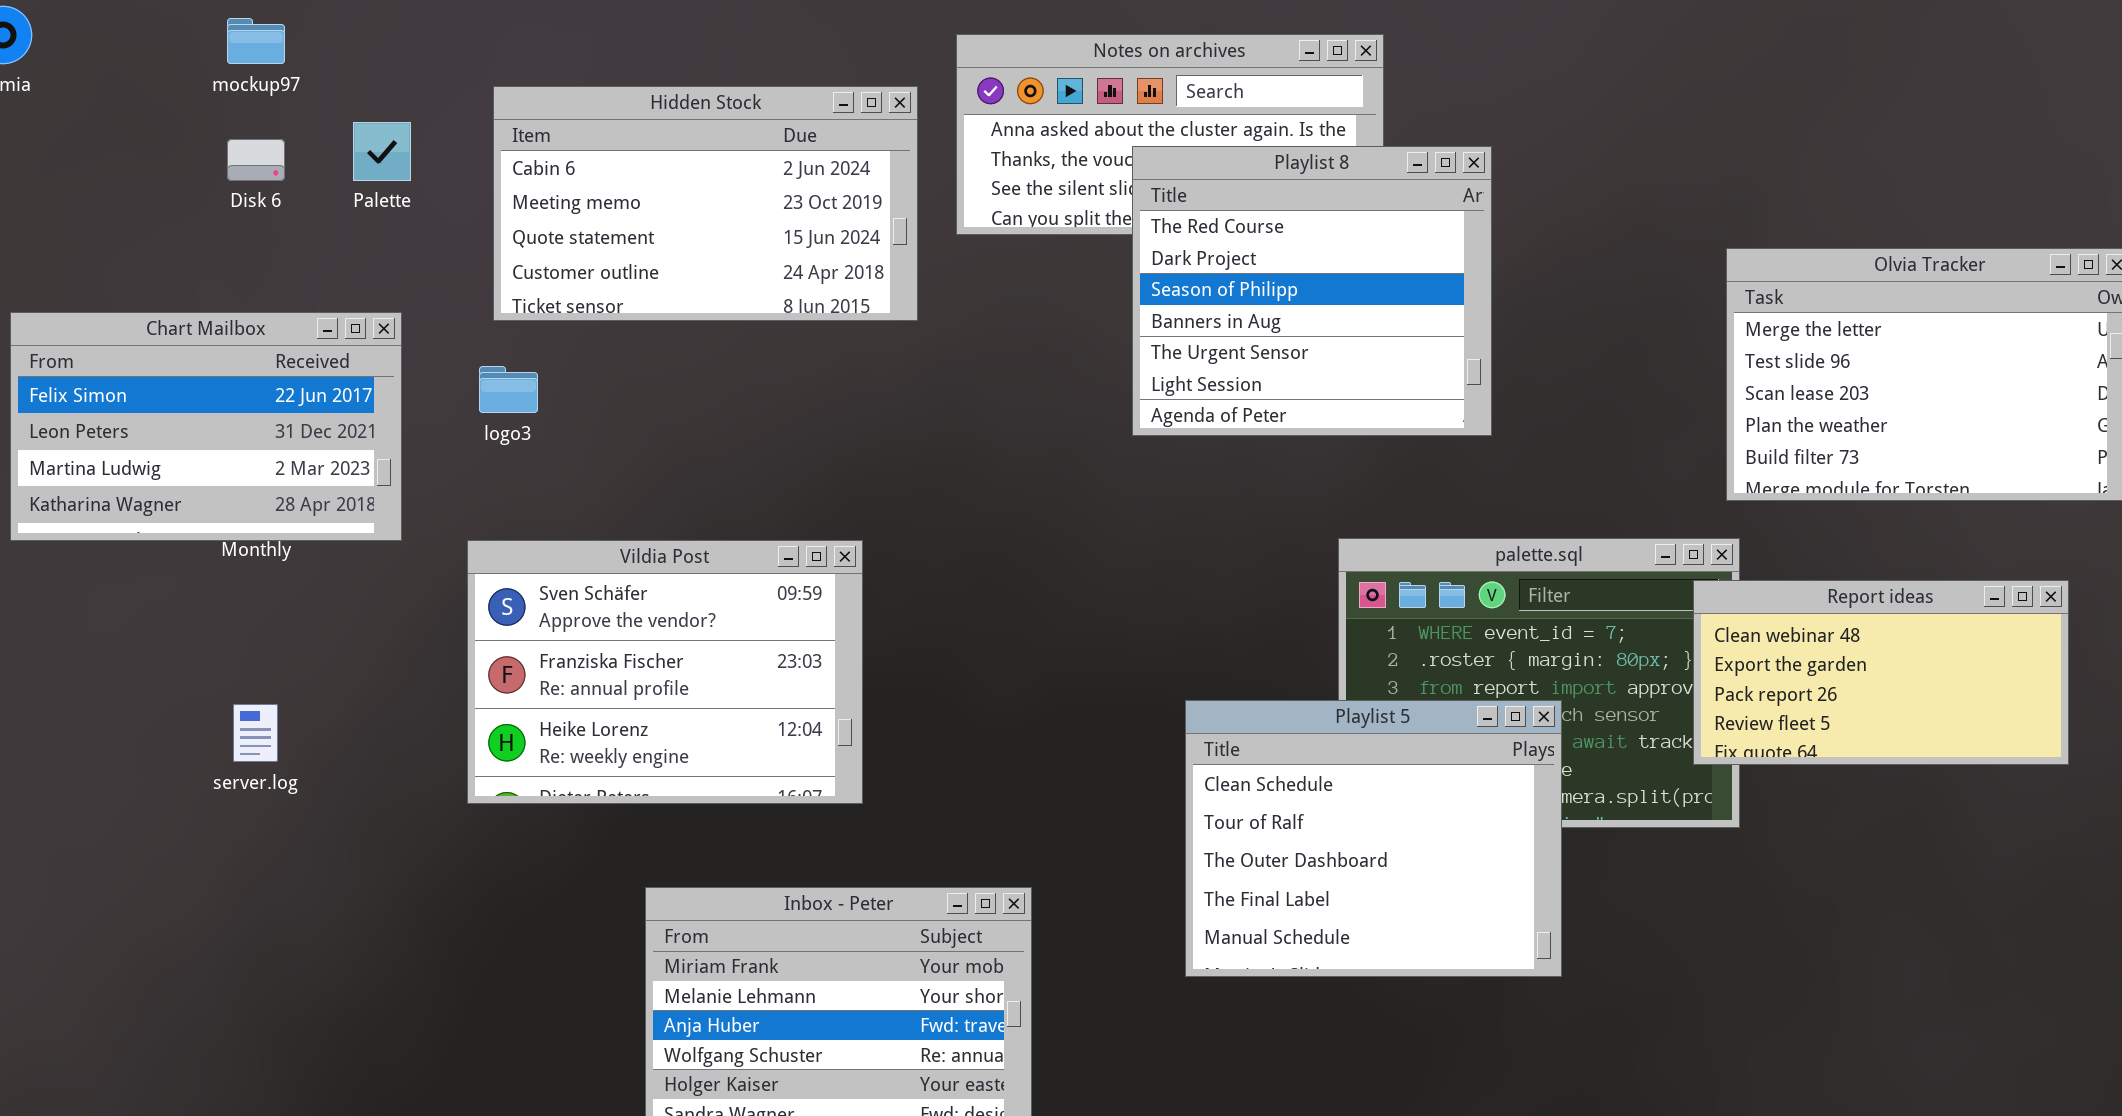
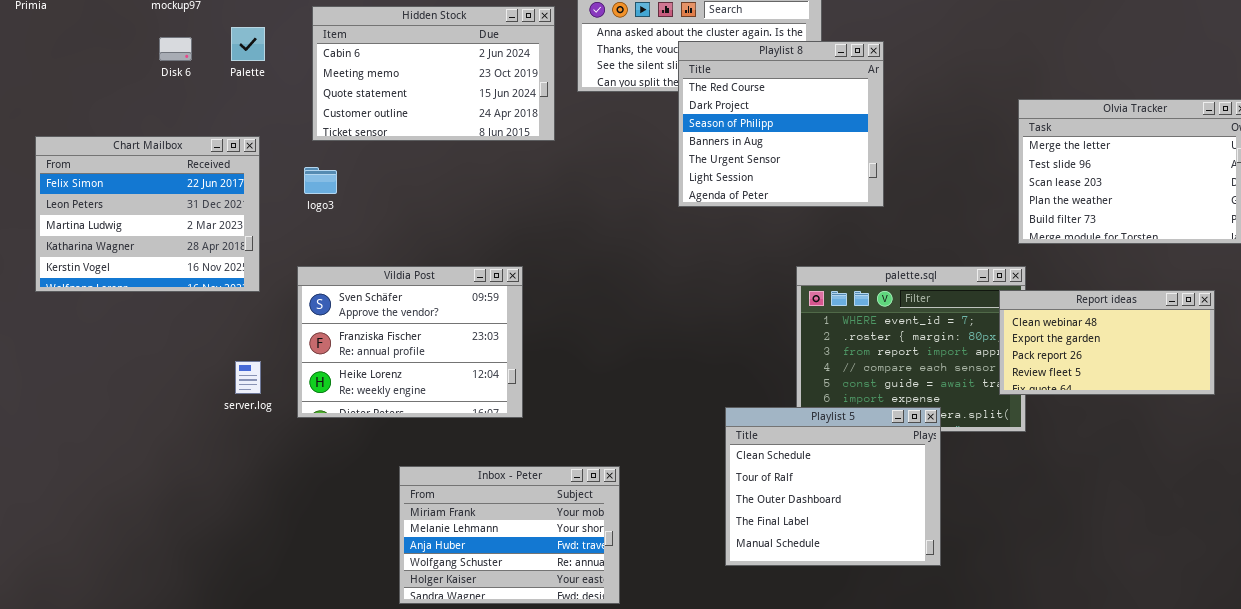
Chart Mailbox: [10,312,402,541] -> [35,136,260,292], resized
Playlist 5: [1185,700,1562,977] -> [725,407,941,566], moved
server.log: [233,704,278,762] -> [235,361,261,394], moved

